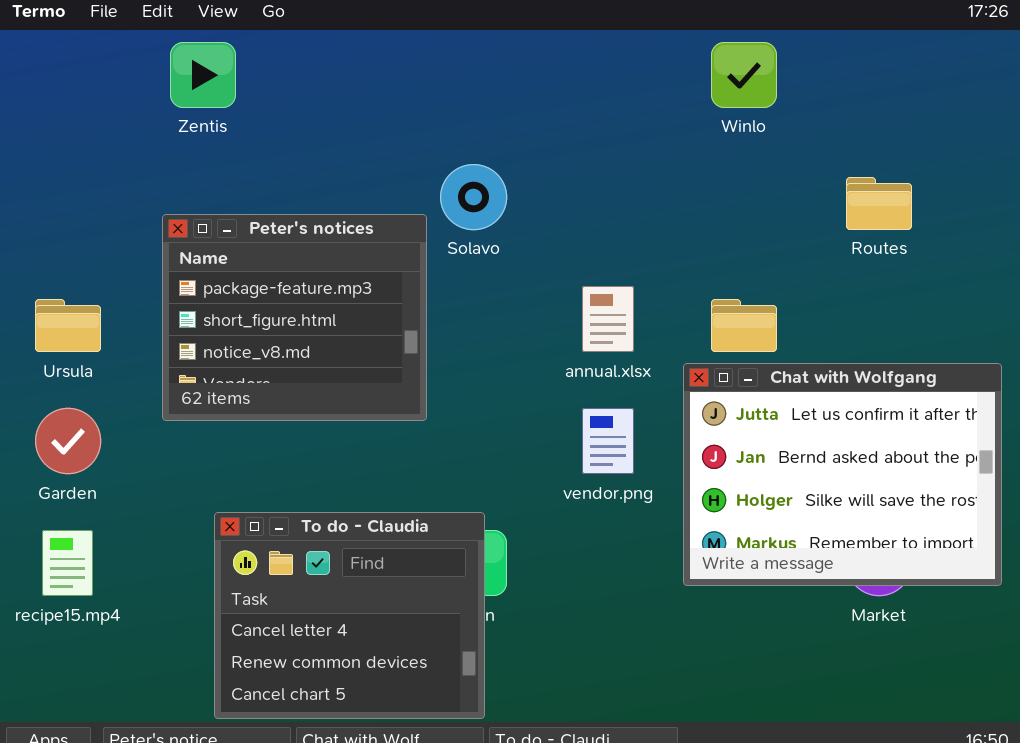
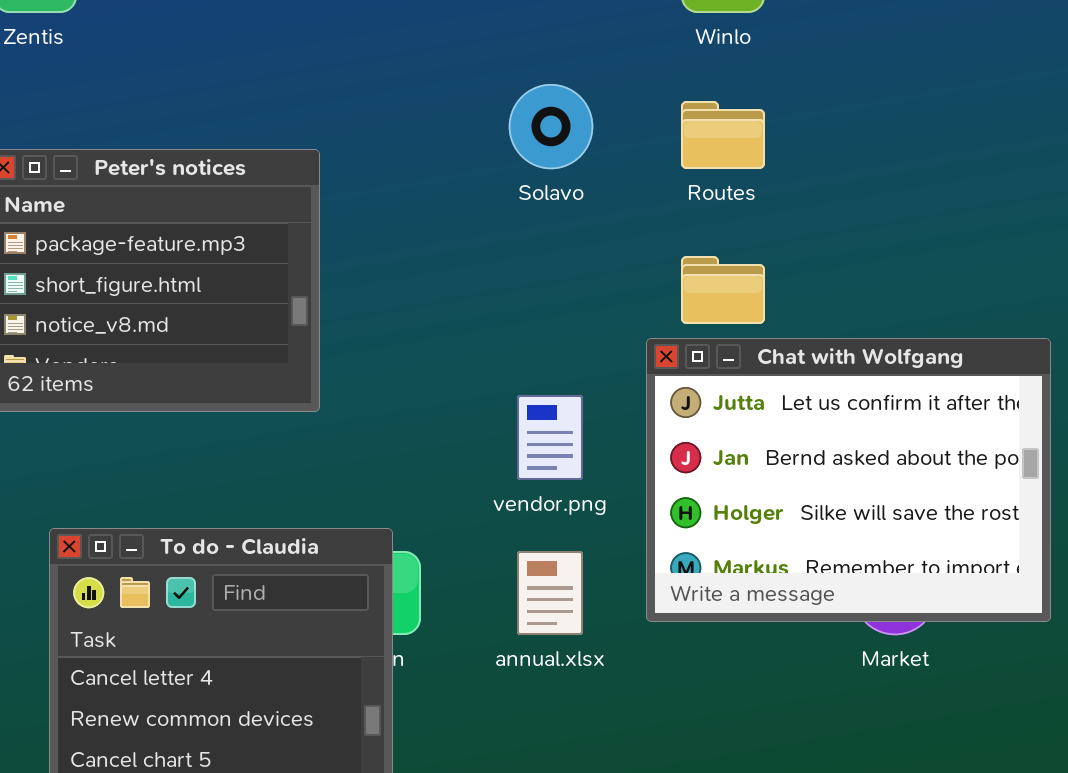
Solavo: [440,164,507,230] -> [509,84,593,169], moved
Routes: [846,177,912,230] -> [681,101,765,169], moved
annual.xlsx: [582,286,634,352] -> [517,551,583,635], moved

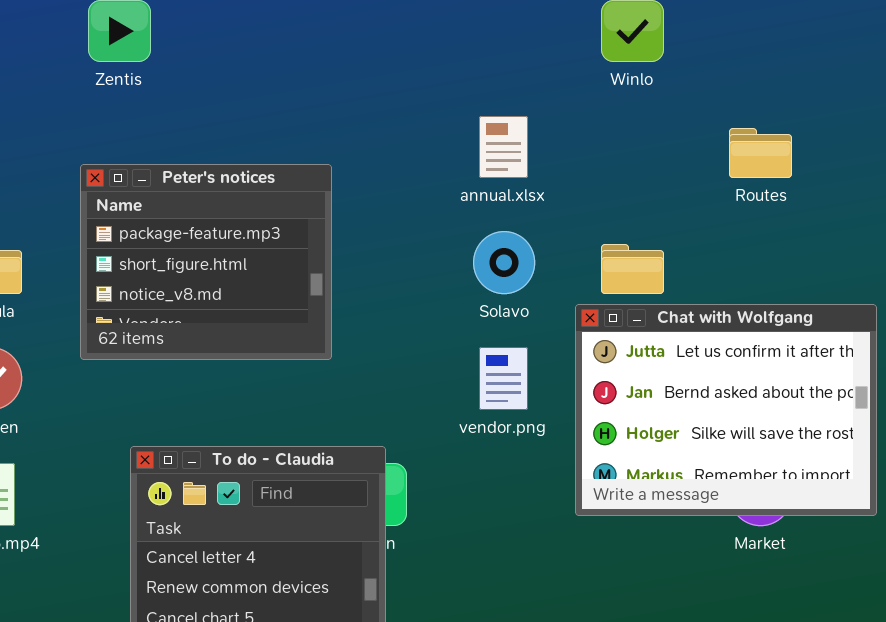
Solavo: [509,84,593,169] -> [473,231,535,294], moved
Routes: [681,101,765,169] -> [729,128,792,178], moved
annual.xlsx: [517,551,583,635] -> [479,116,528,178], moved

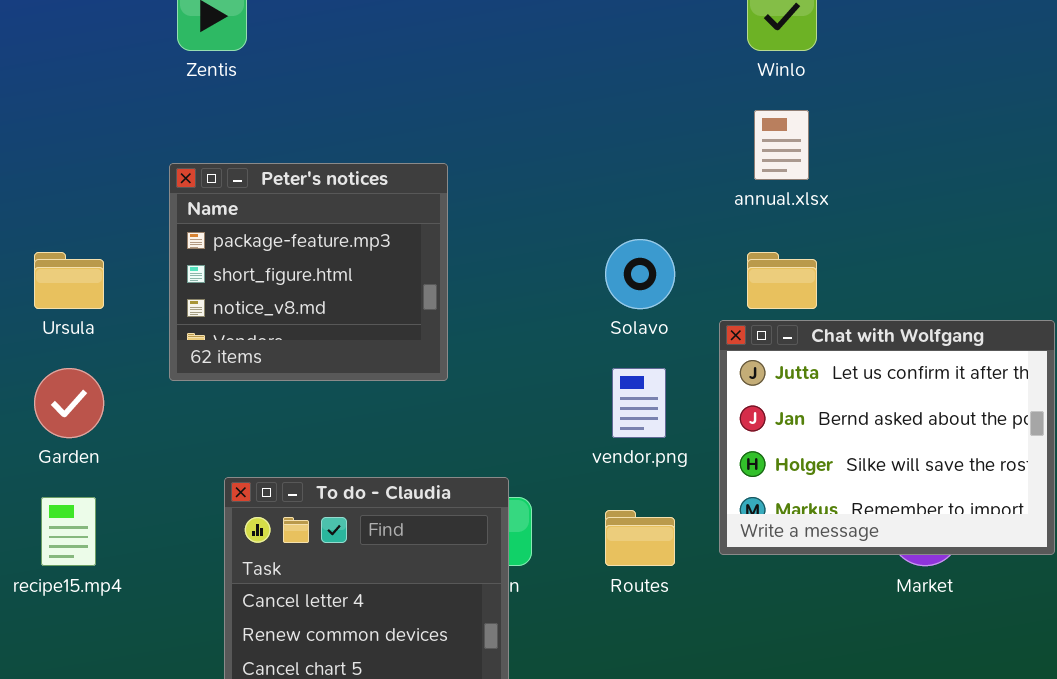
annual.xlsx: [479,116,528,178] -> [754,110,809,180], moved
Routes: [729,128,792,178] -> [605,510,675,566], moved

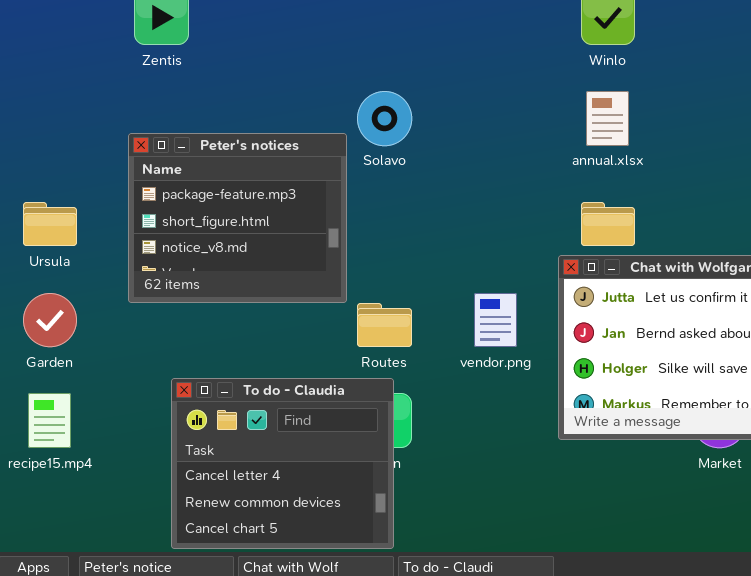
Solavo: [605,239,675,309] -> [357,91,412,146], moved
Routes: [605,510,675,566] -> [357,303,412,347], moved

